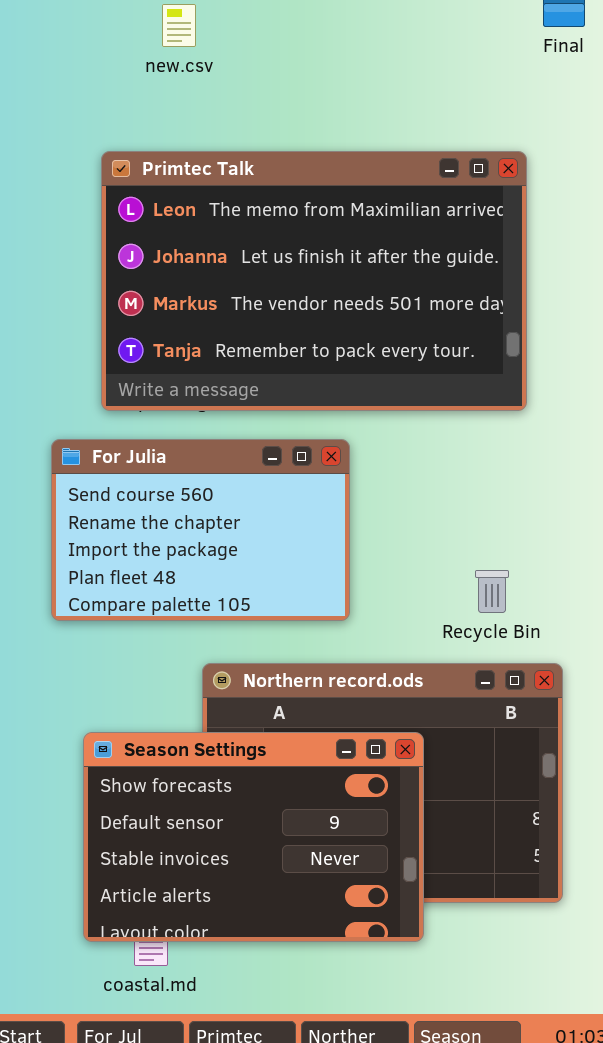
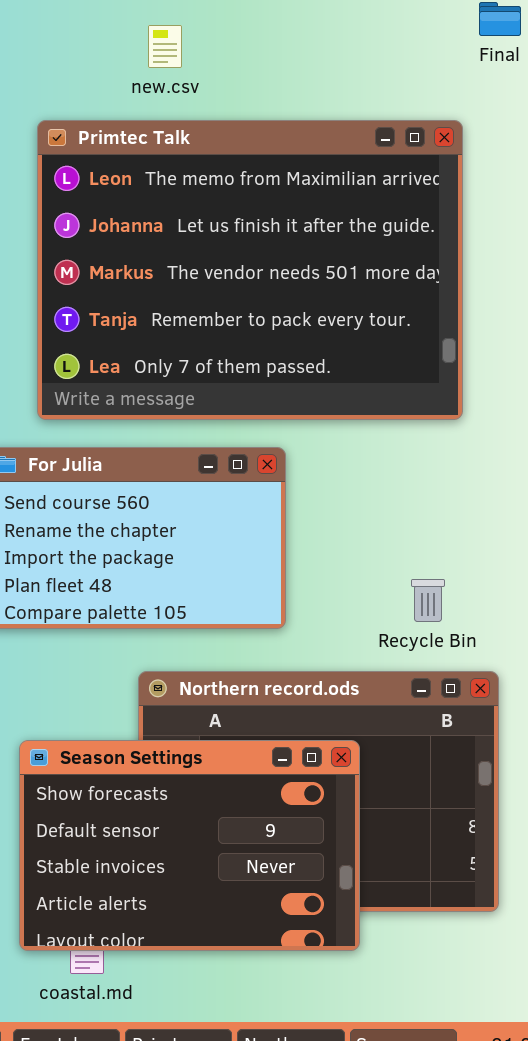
new.csv: [162,4,196,47] -> [148,25,182,68], moved
Primtec Talk: [101,151,527,411] -> [37,120,463,420], resized

